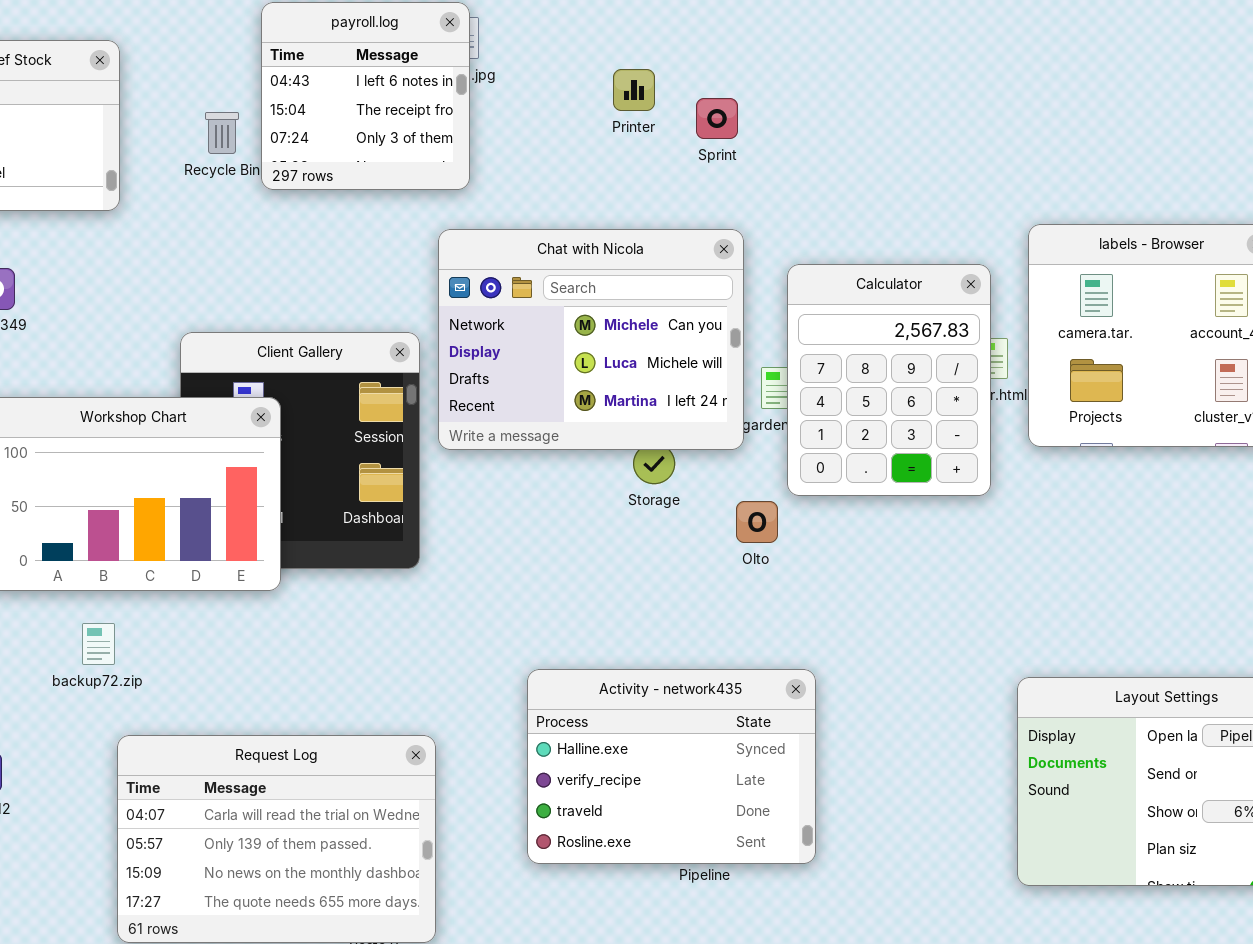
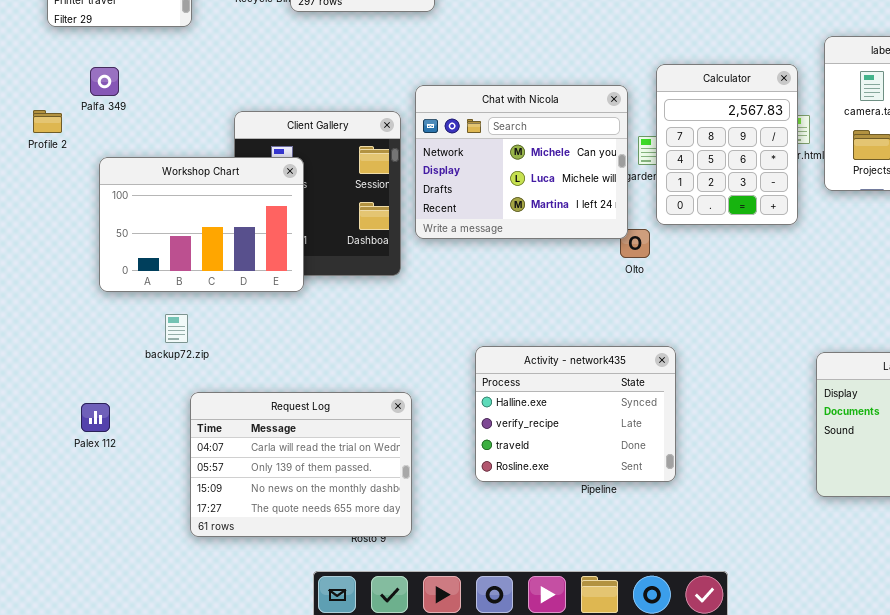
Chat with Nicola: [438,229,744,450] -> [415,85,628,239], moved

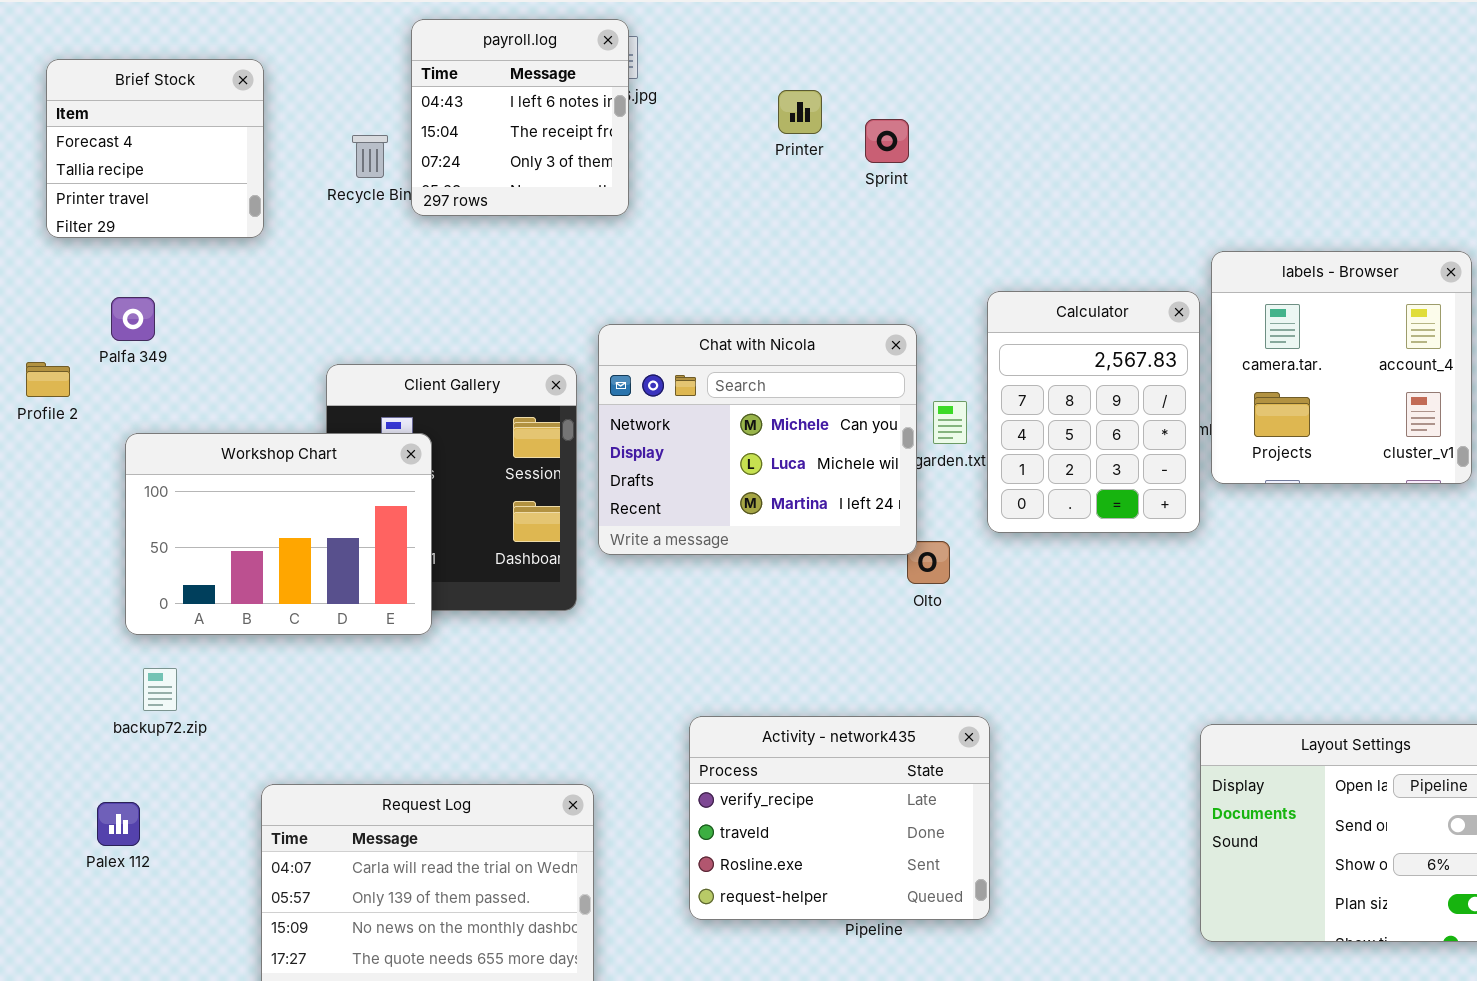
Calculator: [656,64,798,225] -> [987,291,1200,533], moved
backup72.zip: [165,314,188,343] -> [143,668,177,711], moved
Activity - network435: [475,346,676,482] -> [689,716,990,920], scrolled down 1 row

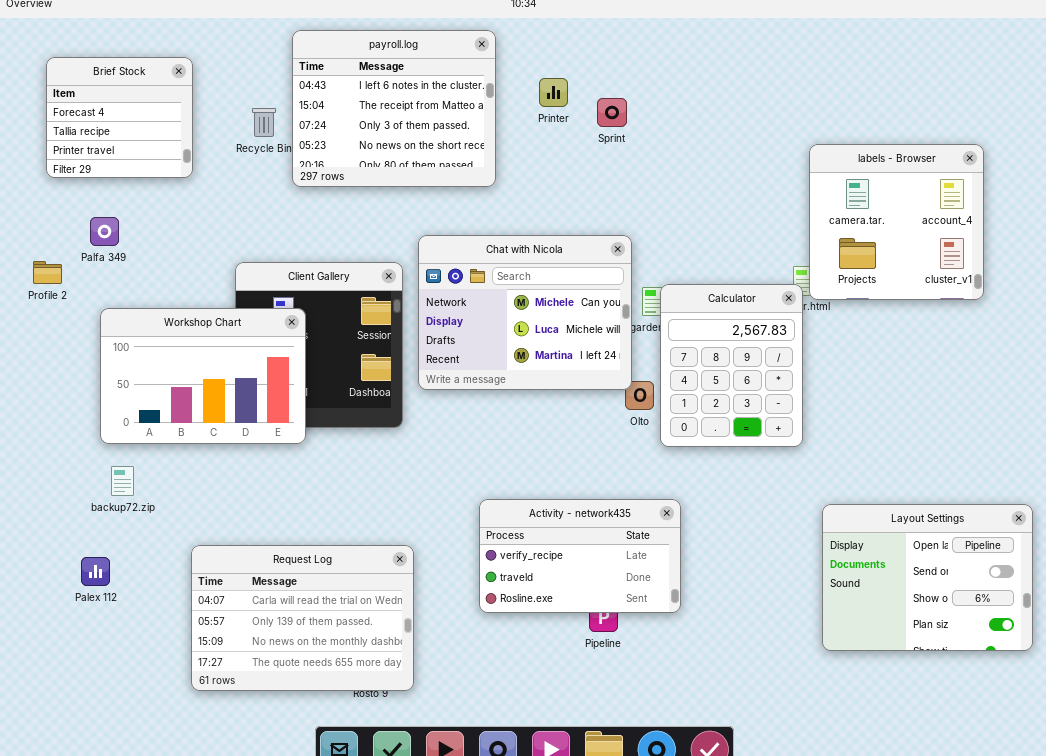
payroll.log: [411,19,629,216] -> [292,30,496,187], resized
labels - Browser: [1211,251,1472,484] -> [809,144,984,300], moved
Calculator: [987,291,1200,533] -> [660,284,803,447], moved
Activity - network435: [689,716,990,920] -> [479,499,681,613], resized

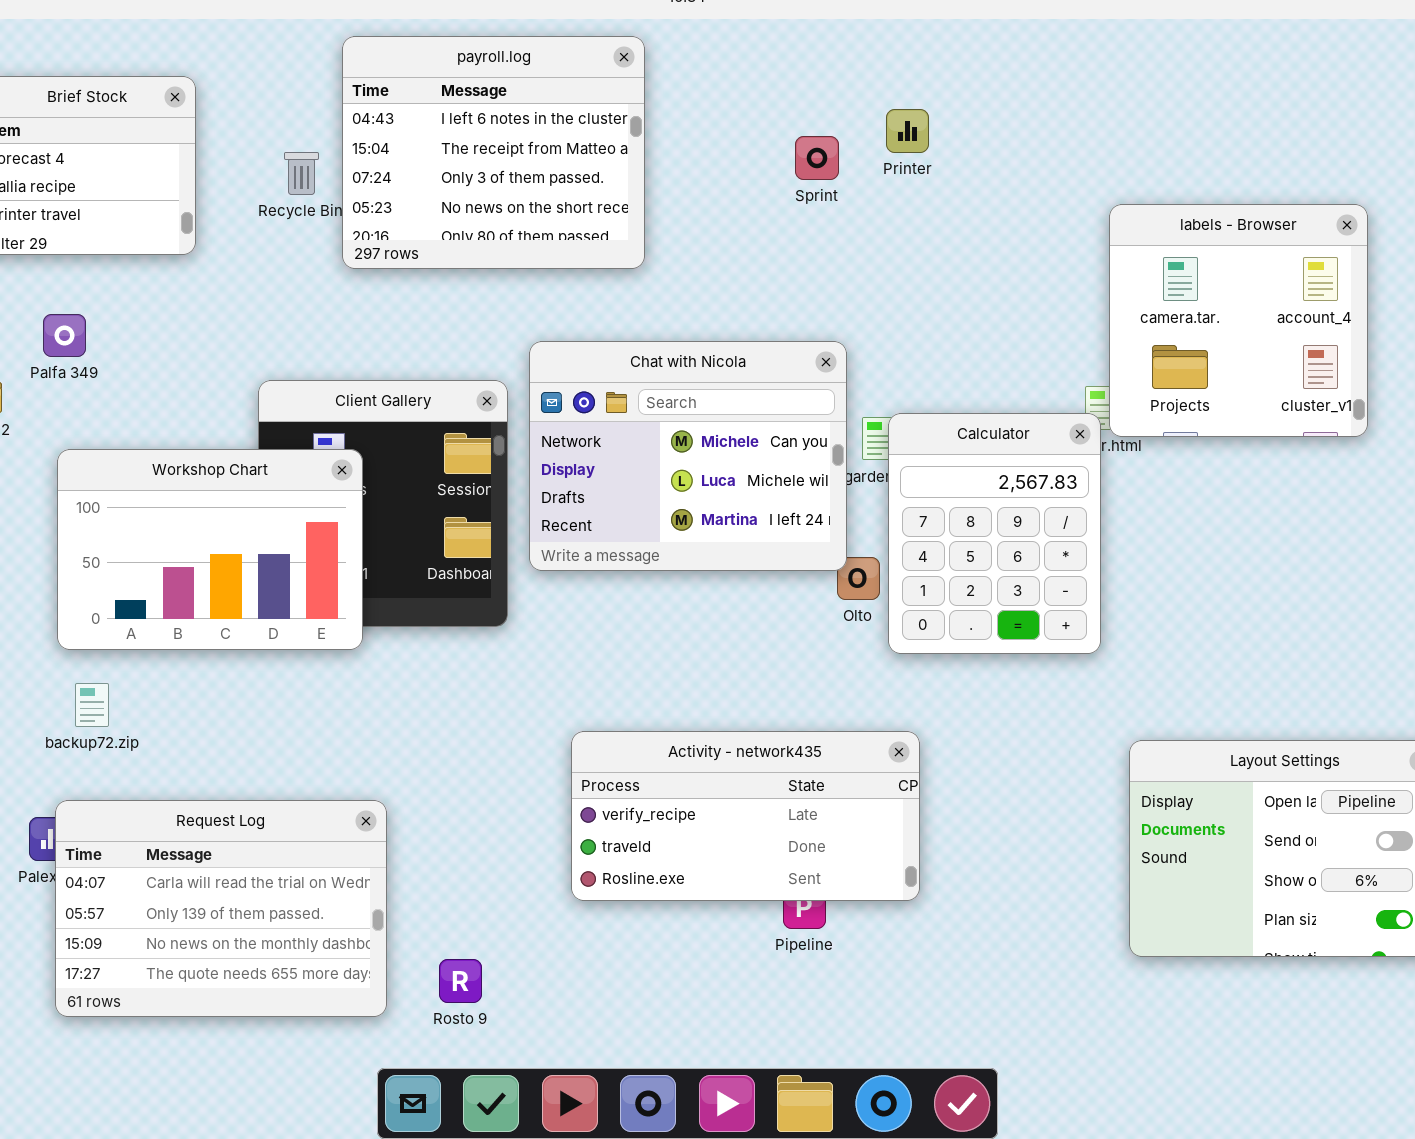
Printer: [539,78,568,107] -> [886,109,929,153], moved
Activity - network435: [479,499,681,613] -> [571,731,920,901], resized
Request Log: [191,545,414,691] -> [55,800,387,1017], moved

